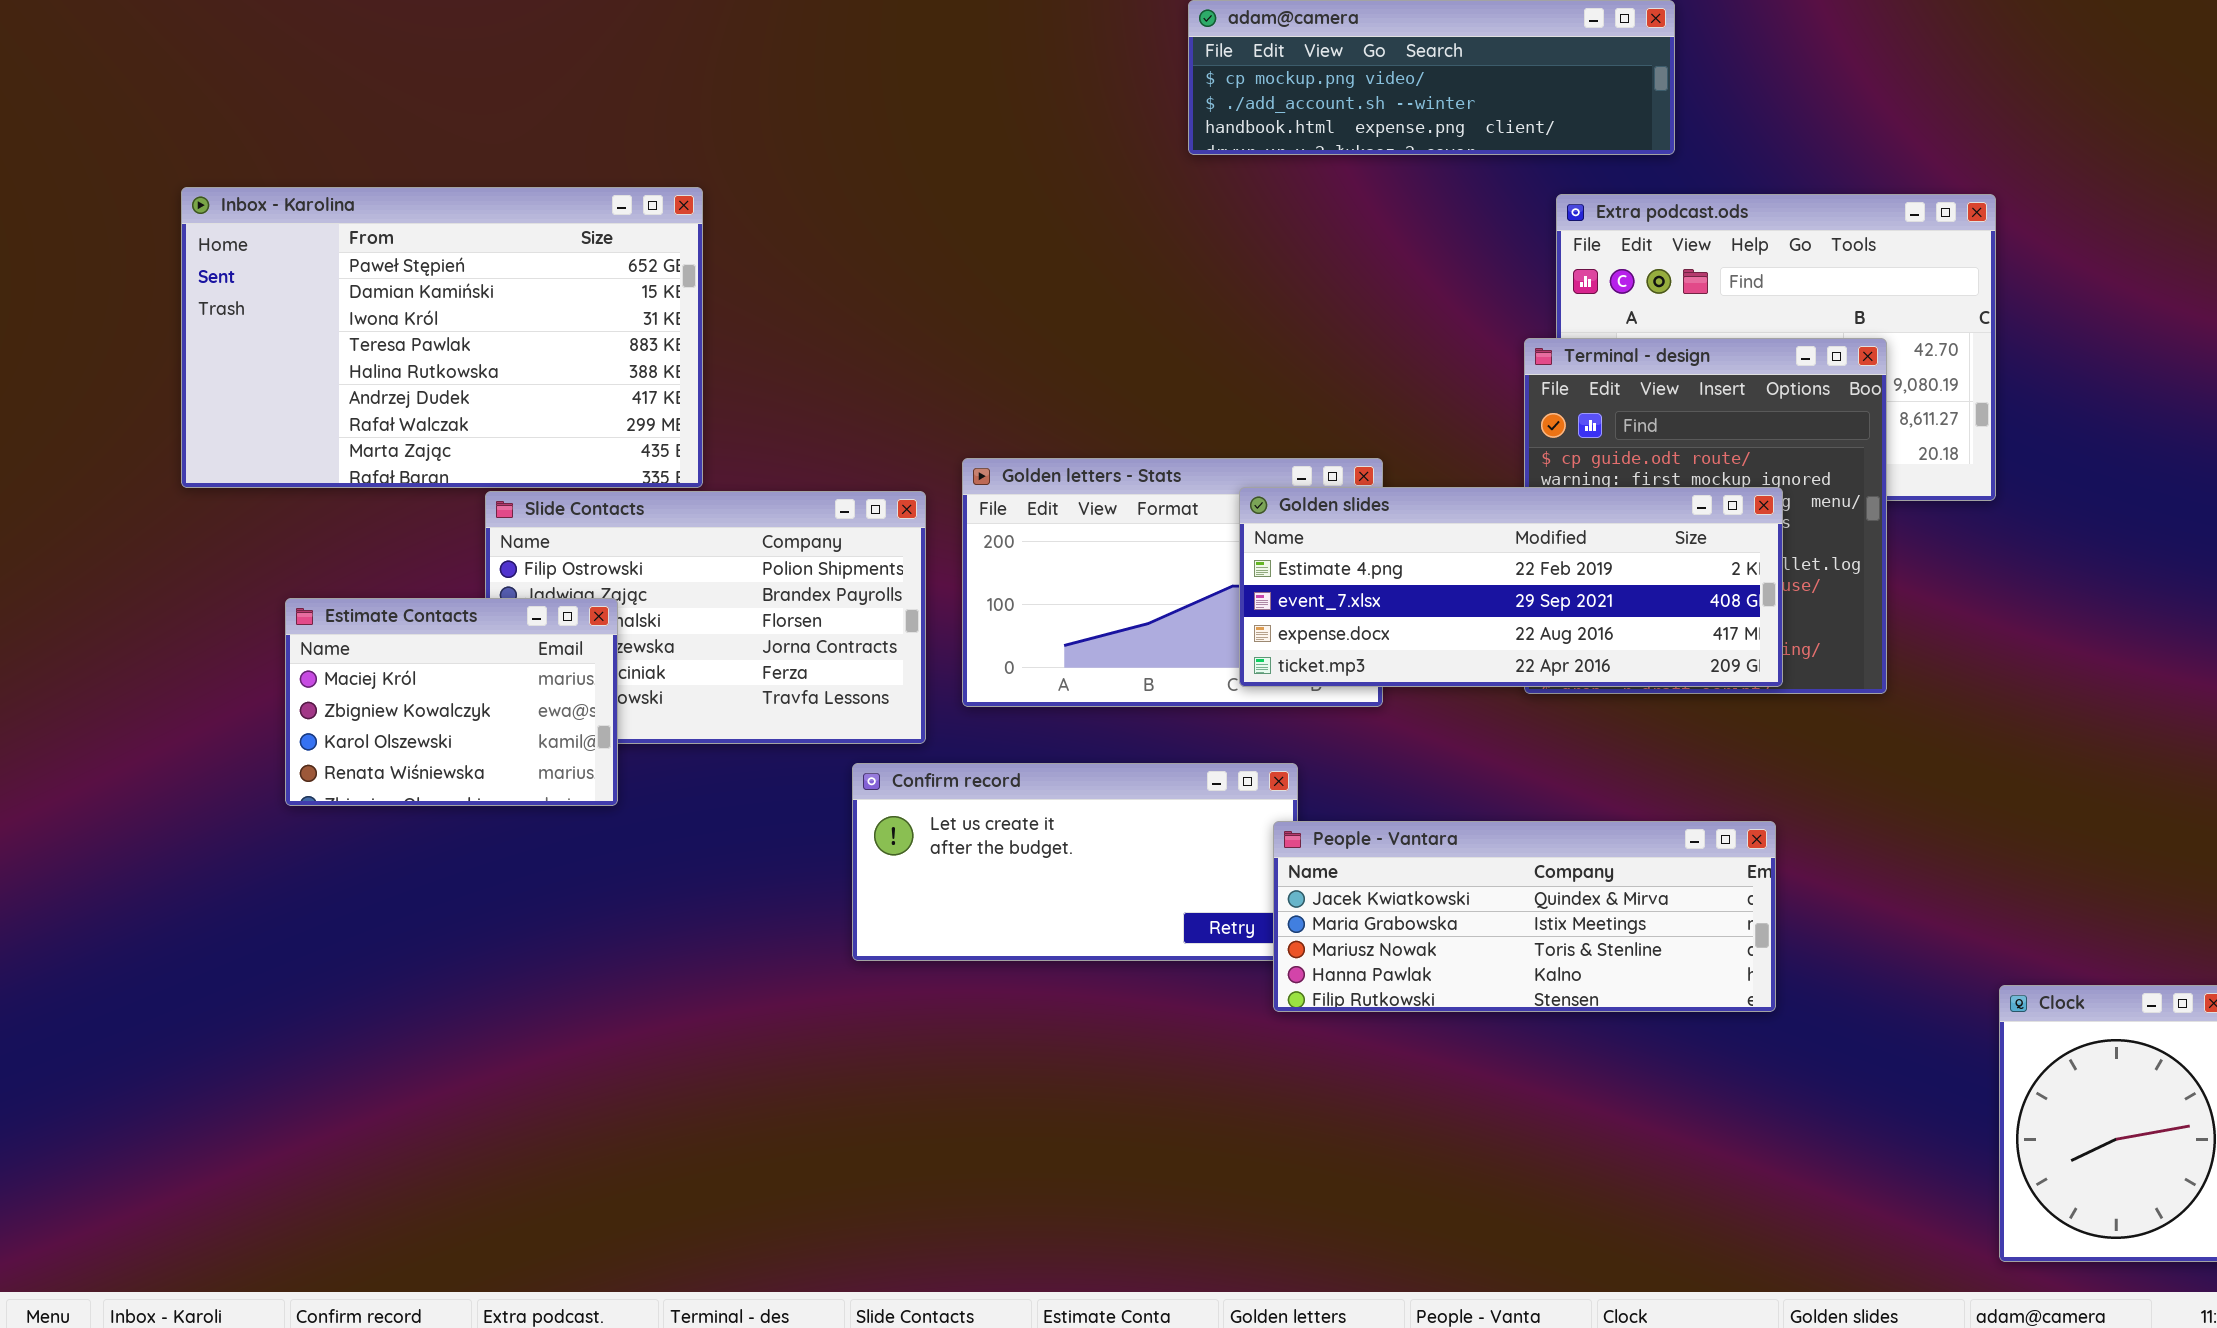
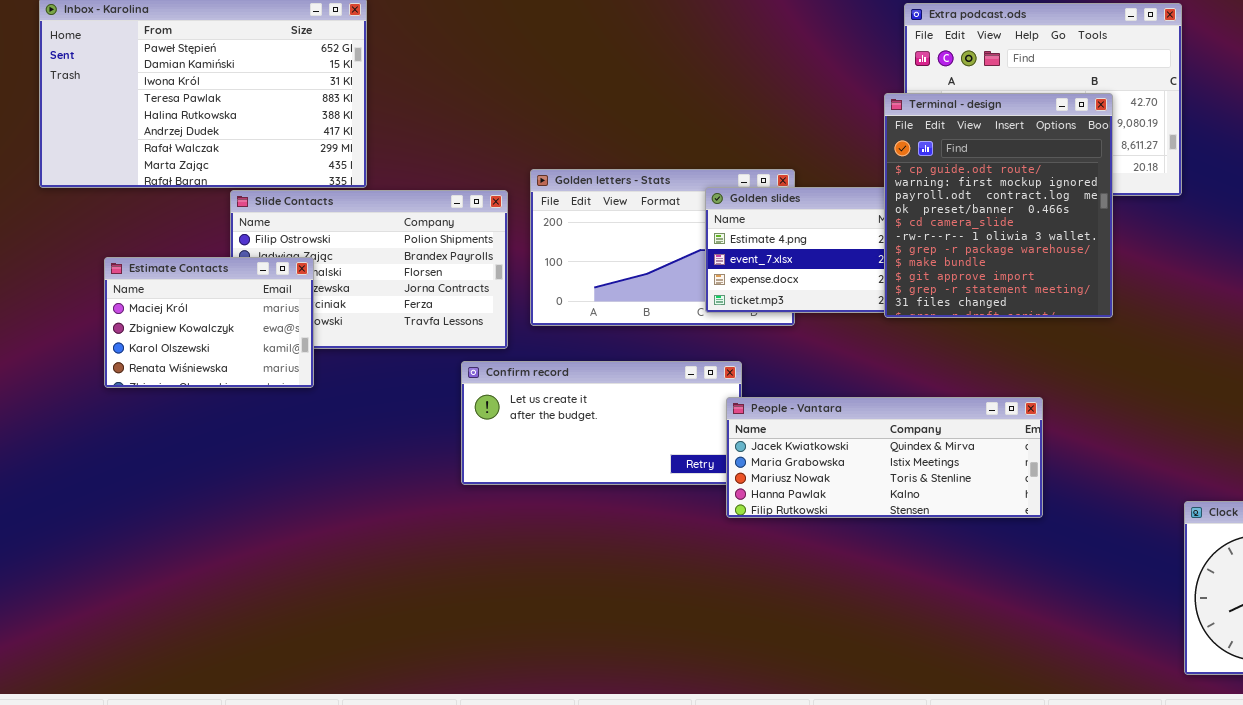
Terminal - design: [1524,338,1887,694] -> [884,93,1113,318], raised

